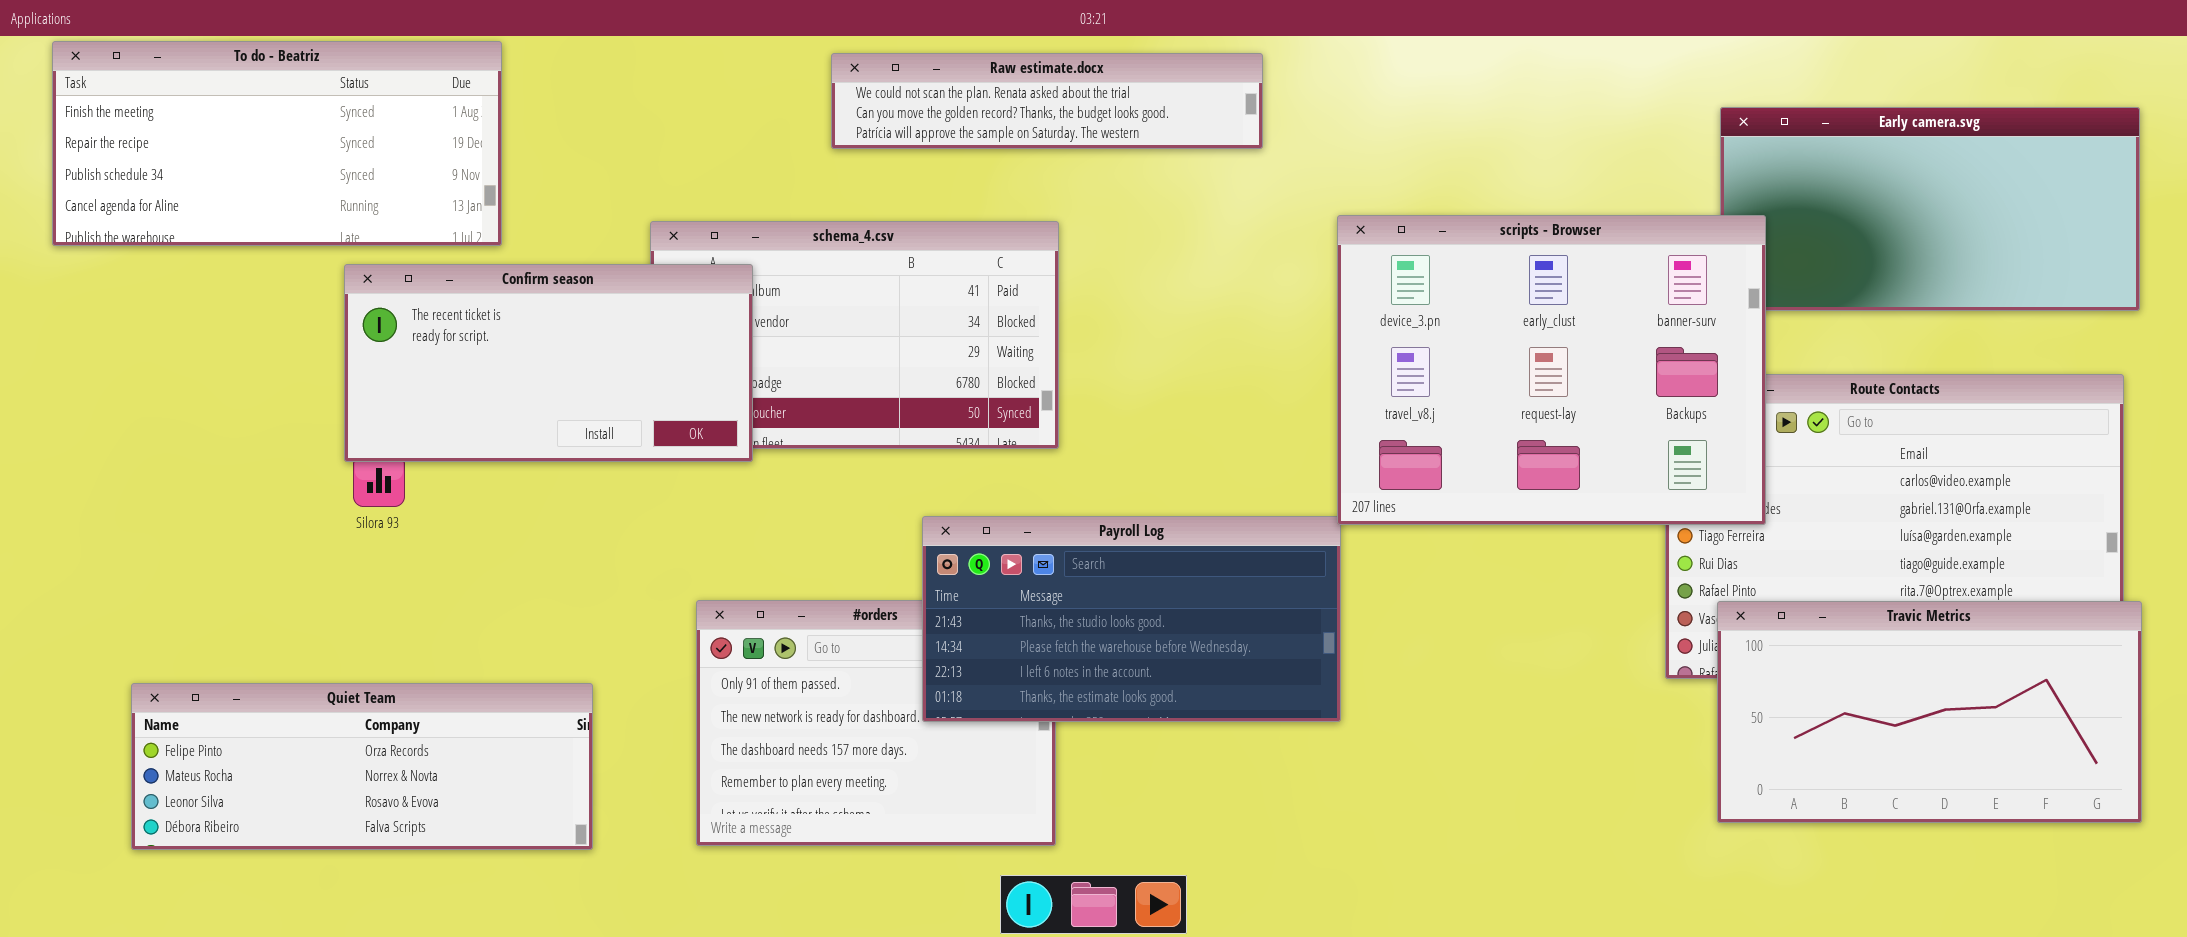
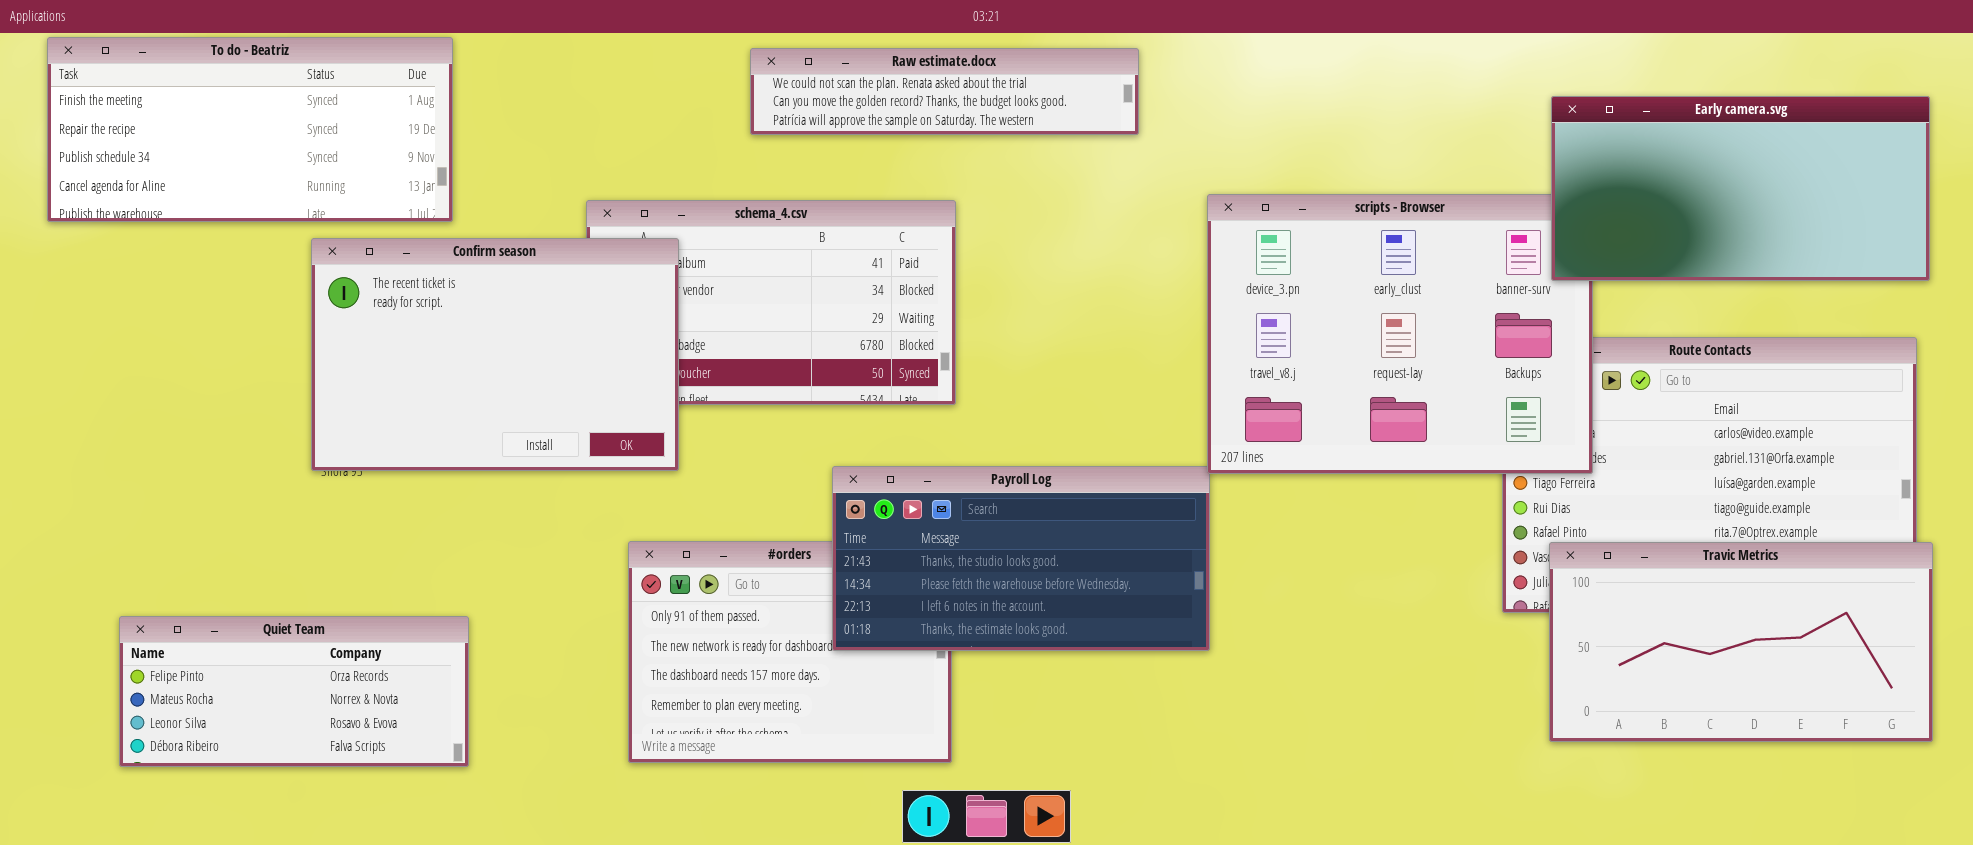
Early camera.svg: [1720,107,2140,311] -> [1551,96,1930,281], raised
Confirm season: [344,264,753,462] -> [311,238,679,471], resized
Quiet Team: [131,683,593,850] -> [119,616,469,767], resized

